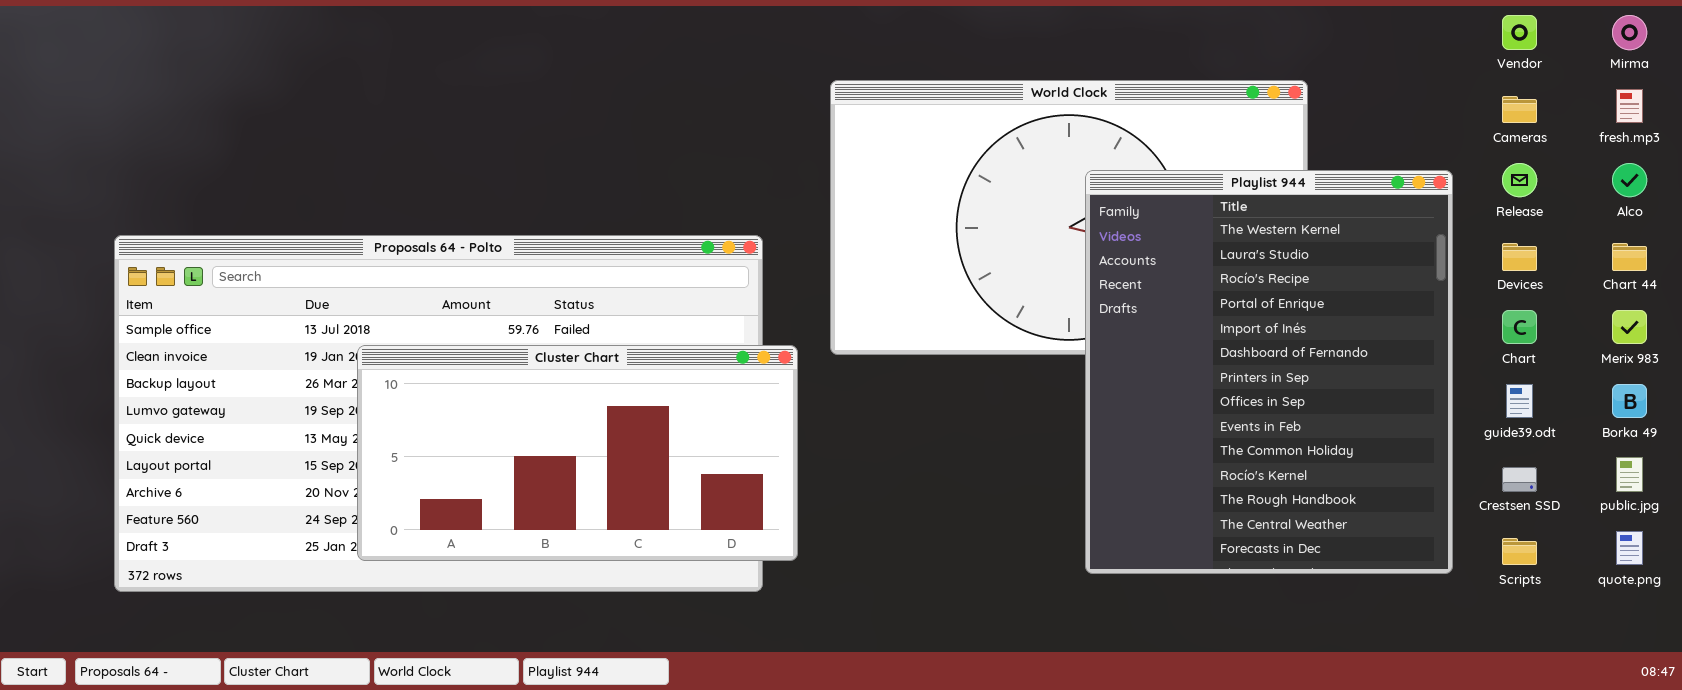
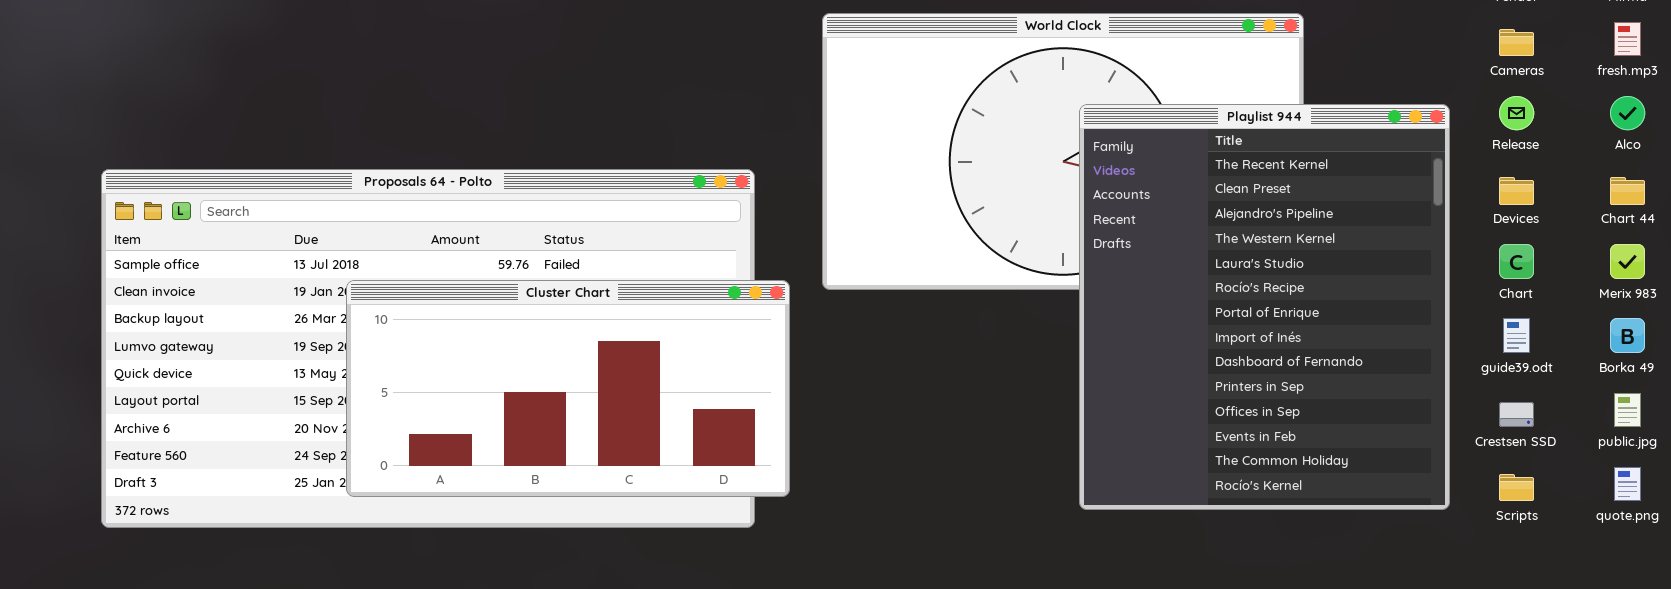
Playlist 944: [1085,170,1453,574] -> [1079,104,1450,510], scrolled up 3 rows

